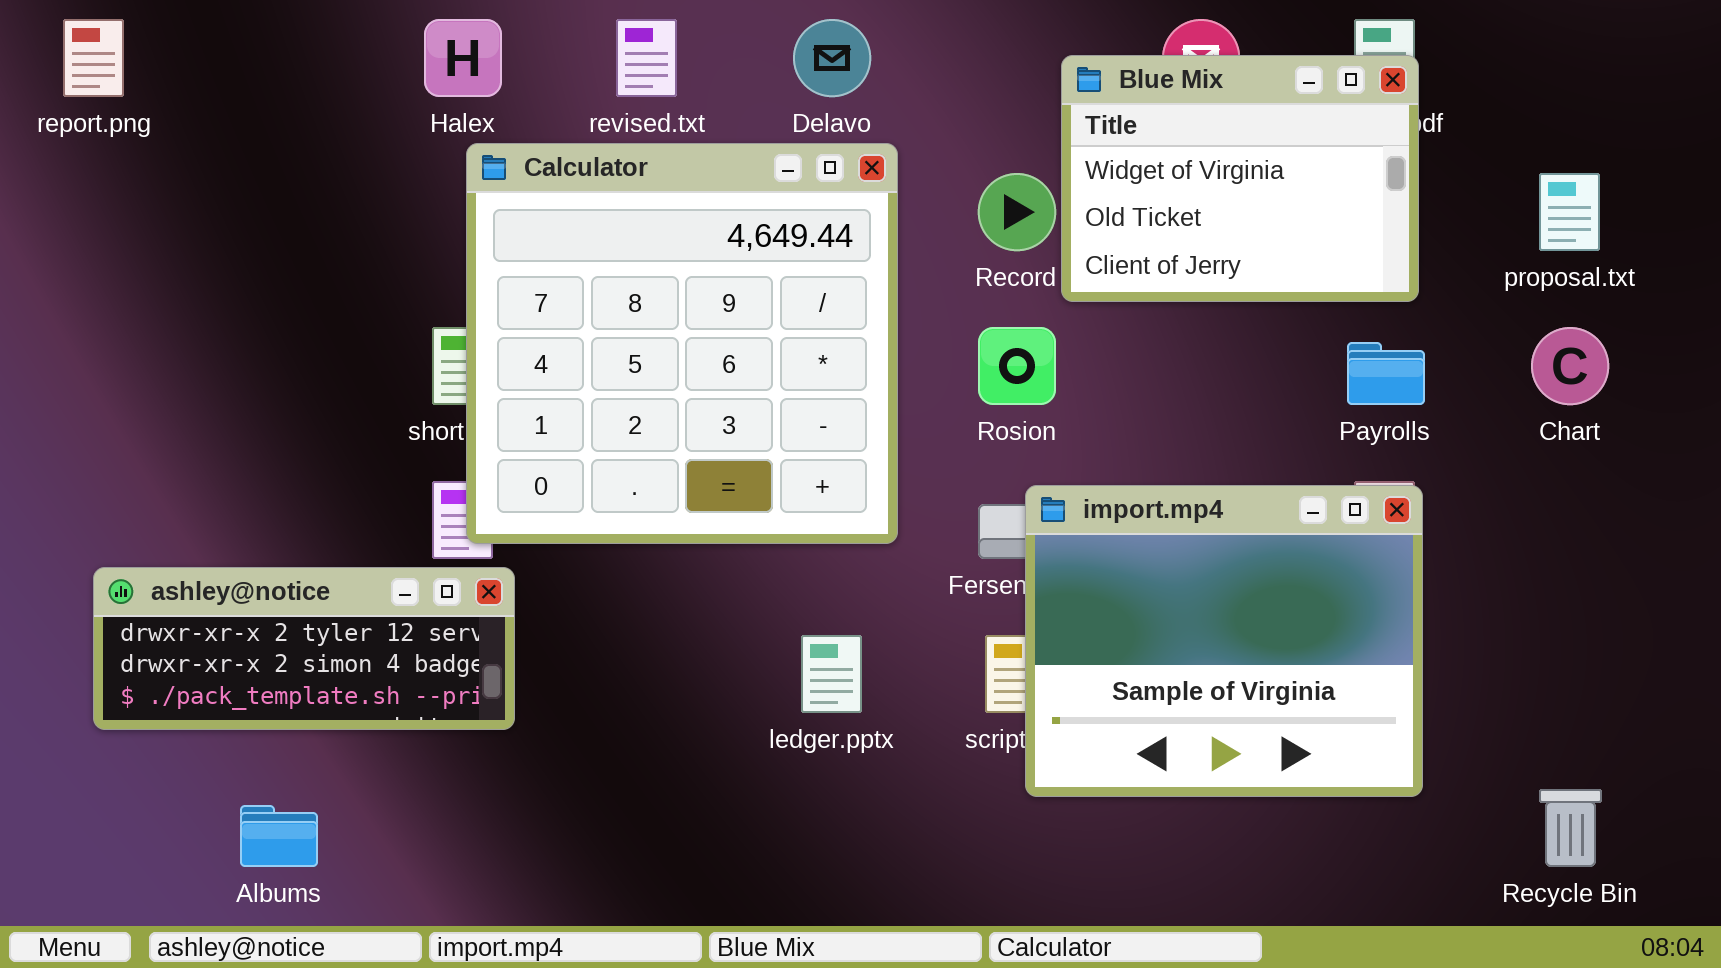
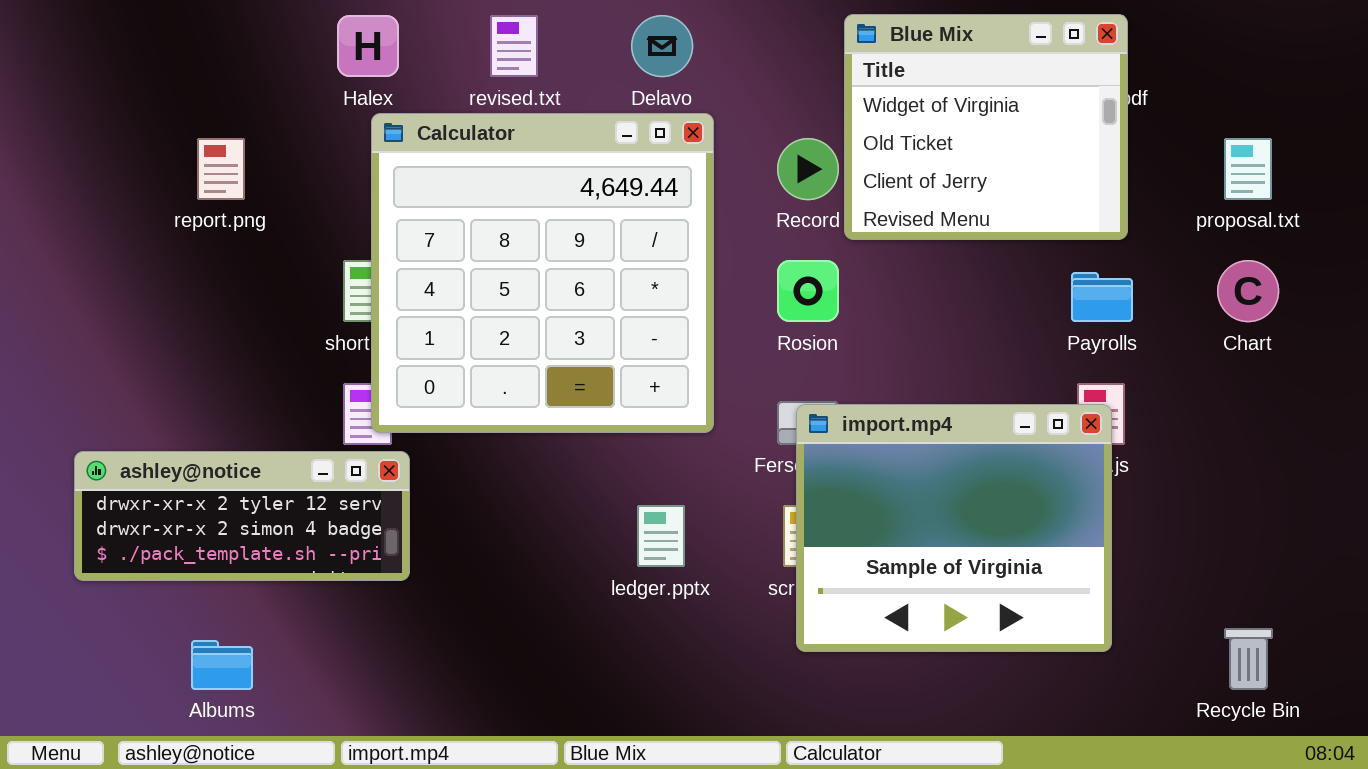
report.png: [63,19,124,97] -> [197,138,245,200], moved
Blue Mix: [1061,55,1419,302] -> [844,14,1128,240], resized
import.mp4: [1025,485,1423,797] -> [796,404,1112,652], moved

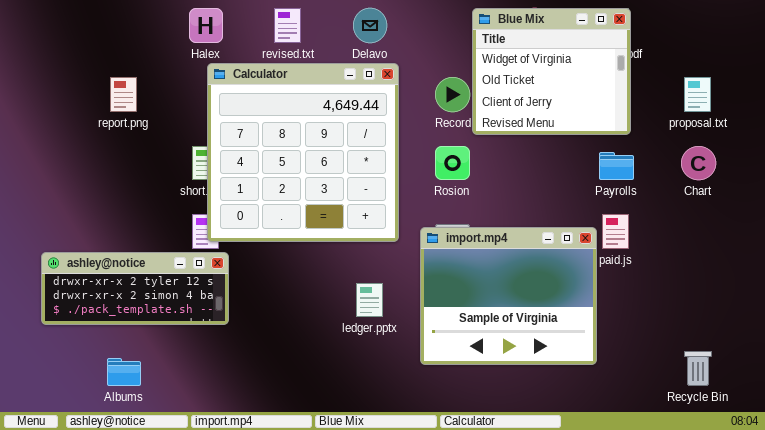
import.mp4: [796,404,1112,652] -> [420,227,597,365], moved

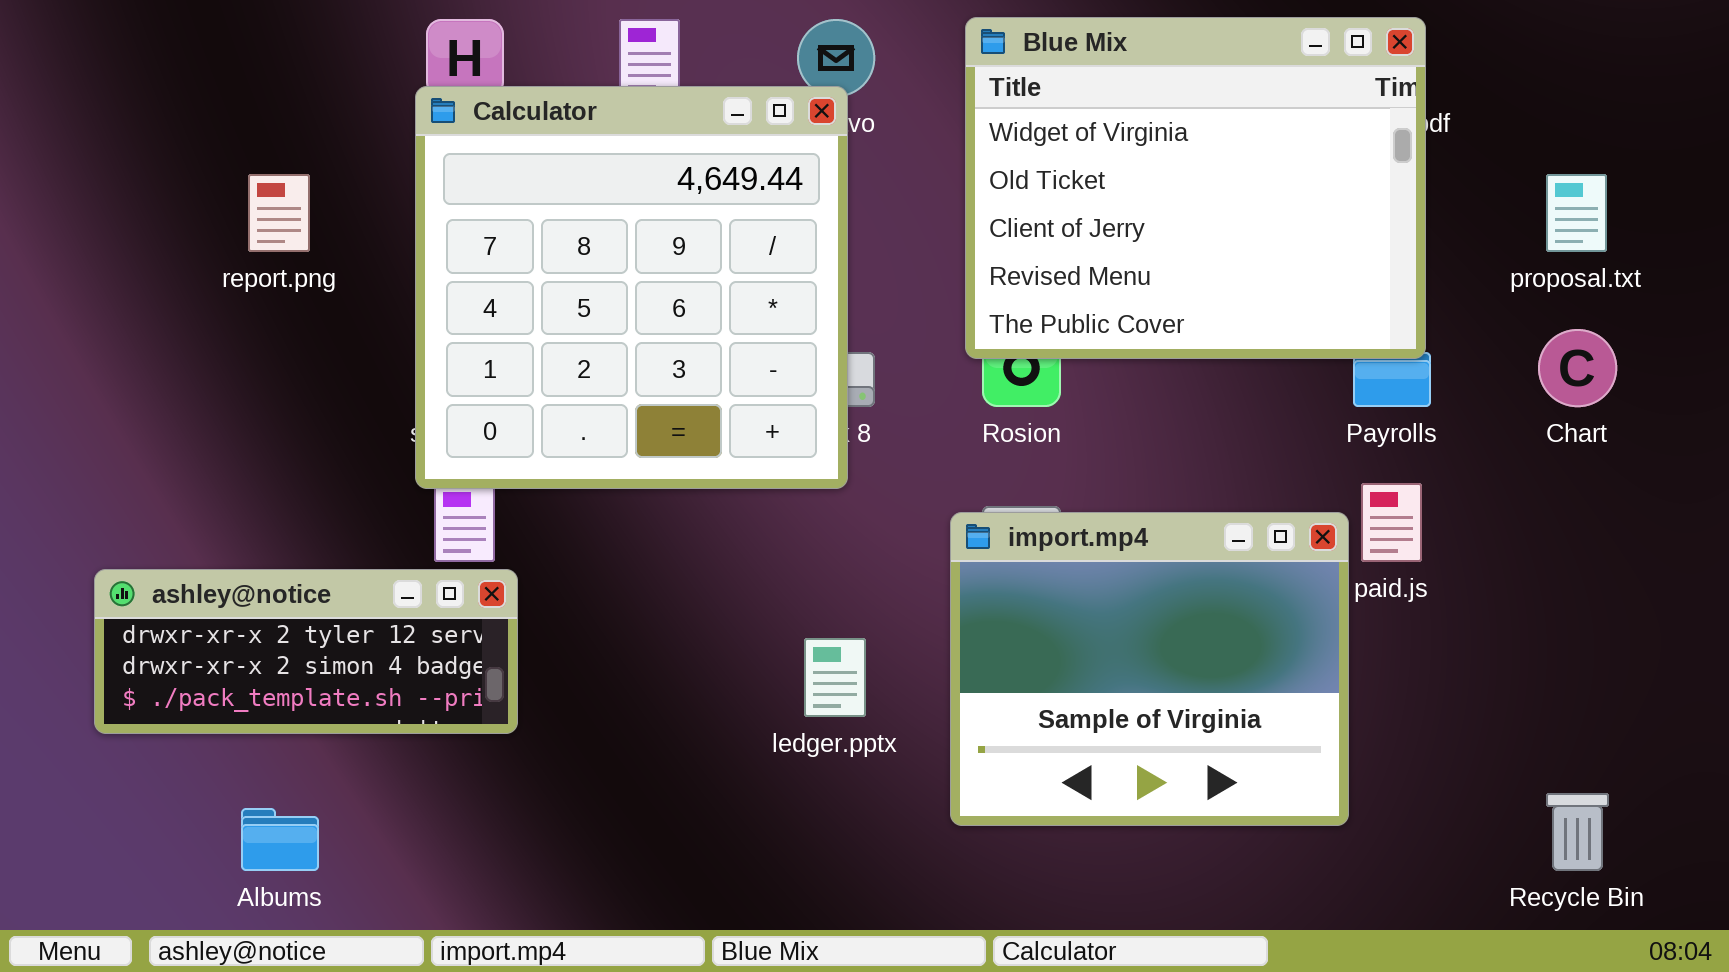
Blue Mix: [472,8,631,135] -> [965,17,1426,359], resized
Calculator: [207,63,399,242] -> [415,86,848,489], moved

